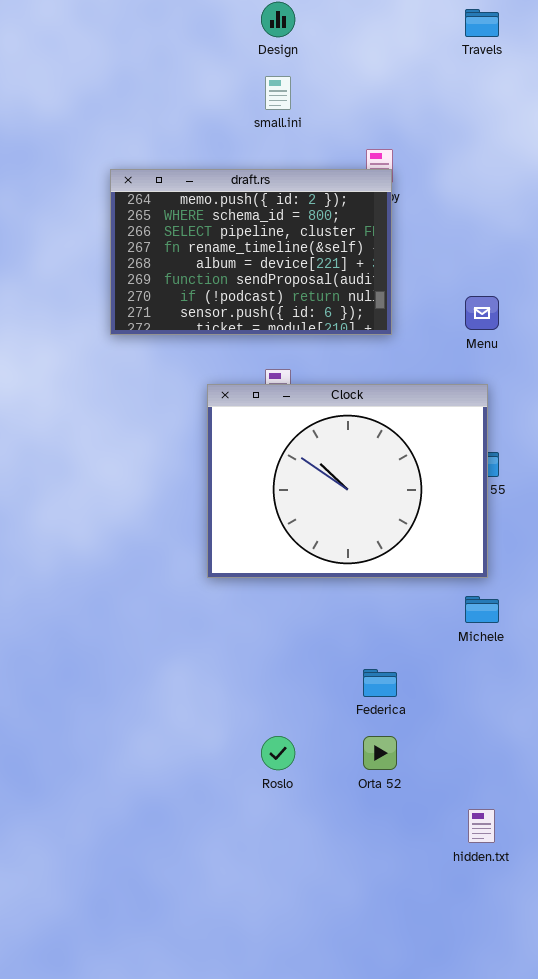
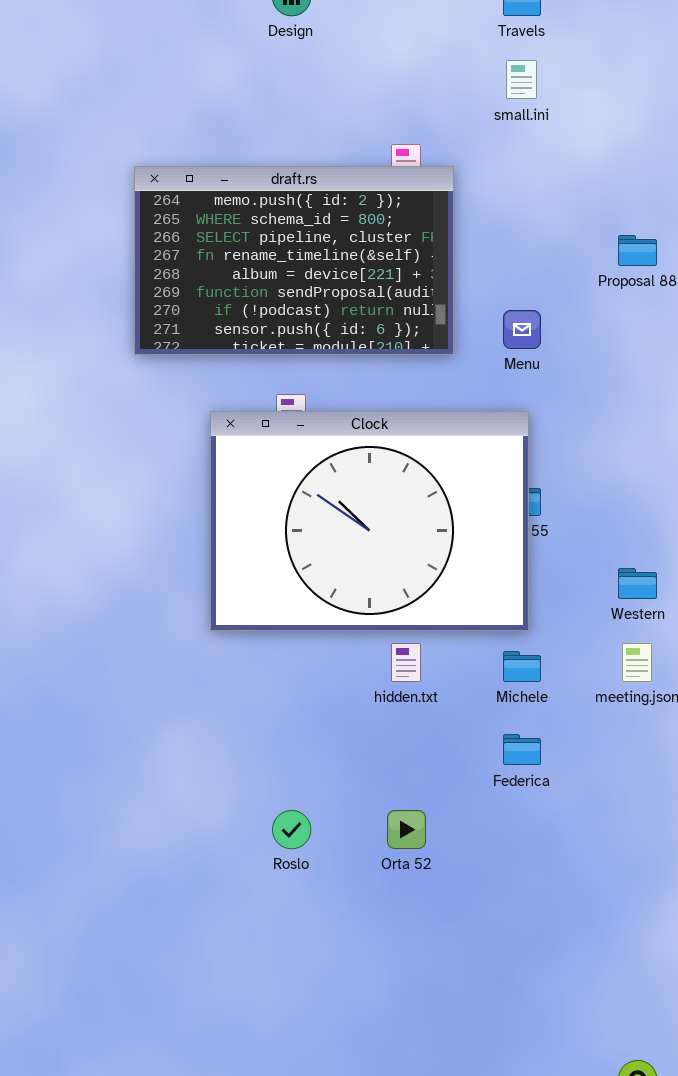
small.ini: [265,76,291,110] -> [506,60,537,99], moved
draft.rs: [110,169,392,335] -> [134,166,454,355], moved
Federica: [363,669,397,697] -> [503,734,541,765], moved
hidden.txt: [468,809,495,843] -> [391,643,421,682], moved

